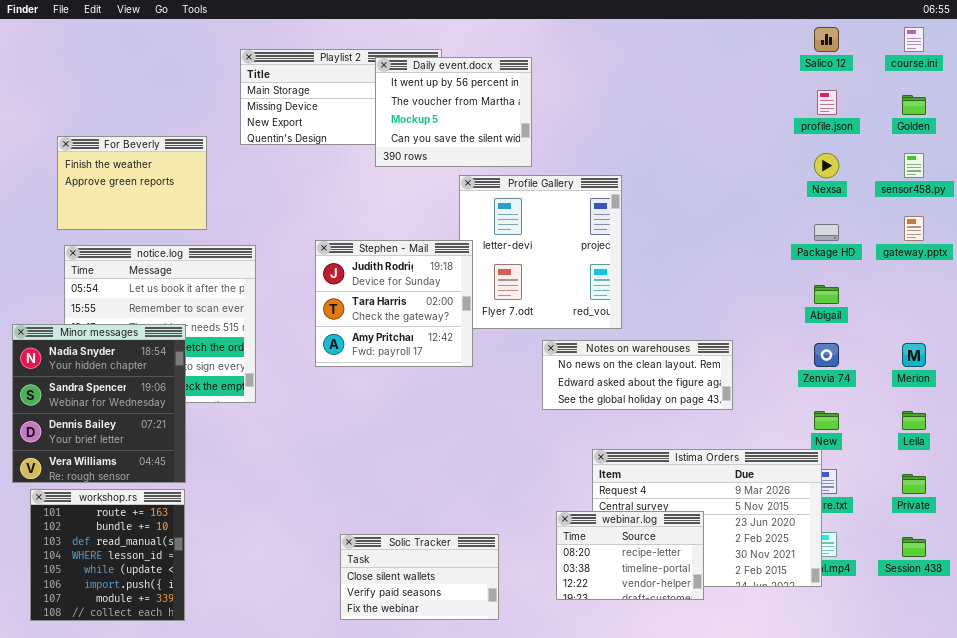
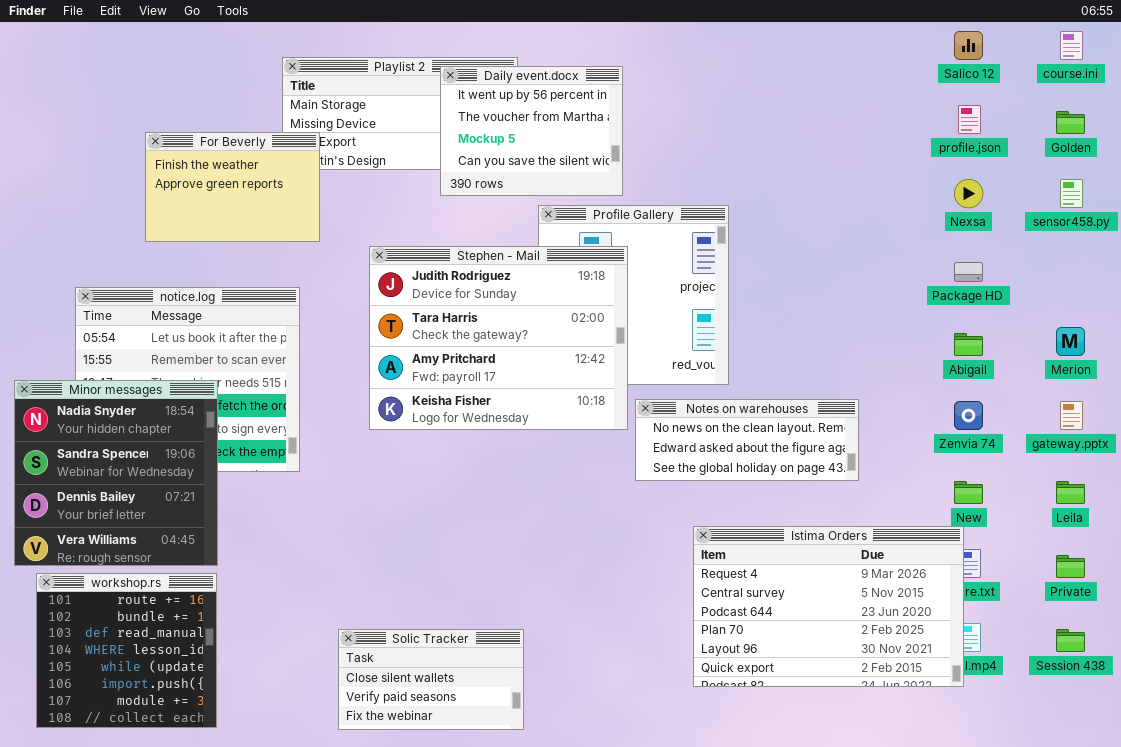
For Beverly: [57,136,207,230] -> [145,132,320,242], moved
gateway.pptx: [904,216,924,241] -> [1060,401,1083,430], moved
Stephen - Mail: [315,240,473,367] -> [369,246,628,430], resized
Merion: [902,343,926,367] -> [1056,327,1085,356], moved
webinar.log: [556,511,704,600] -> none, closed
Solic Tracker: [340,534,499,620] -> [338,629,524,730], moved

